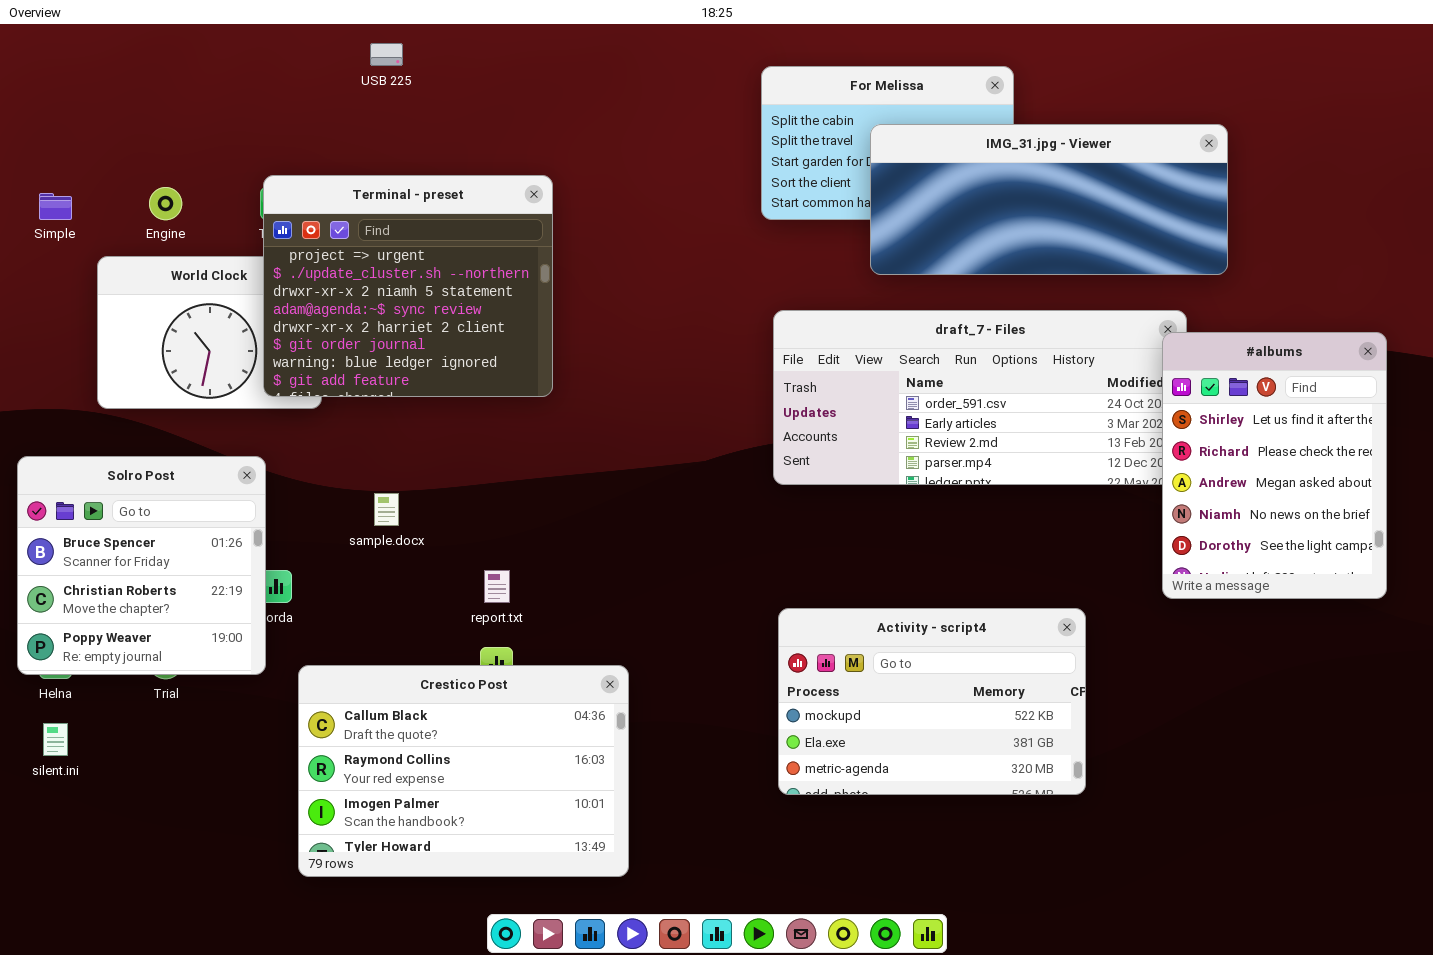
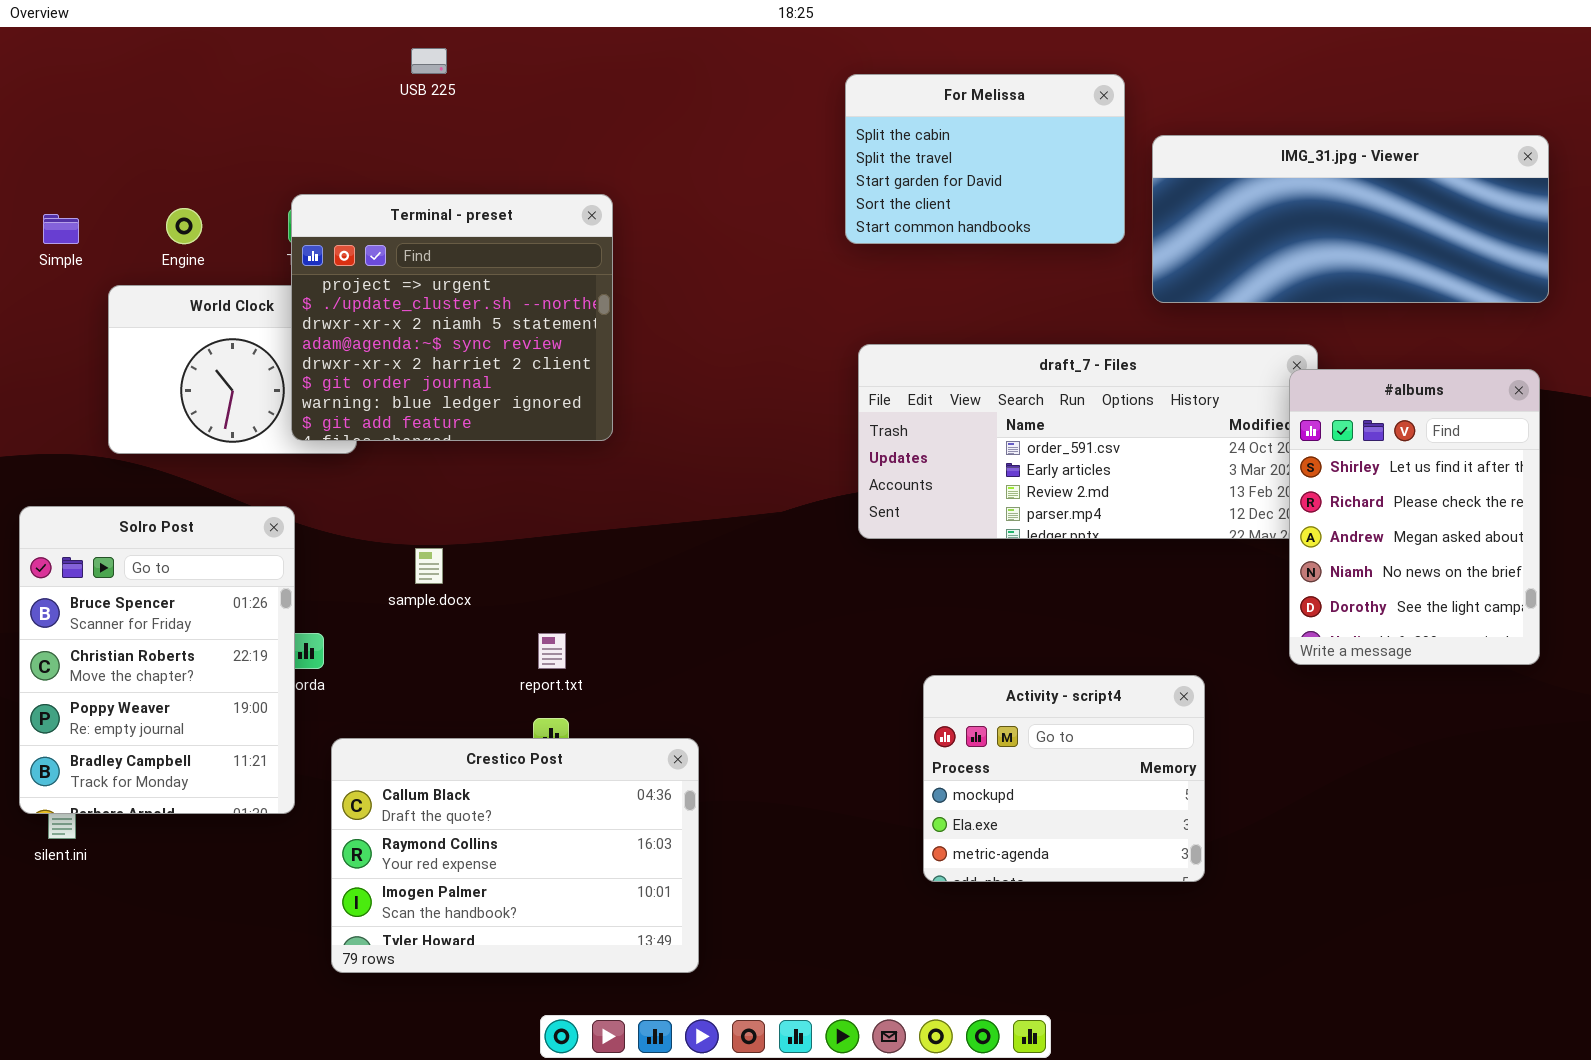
IMG_31.jpg - Viewer: [870,124,1228,275] -> [1152,135,1549,303], moved
Solro Post: [17,456,266,675] -> [19,506,295,814], resized
Activity - script4: [778,608,1086,795] -> [923,675,1205,882], resized

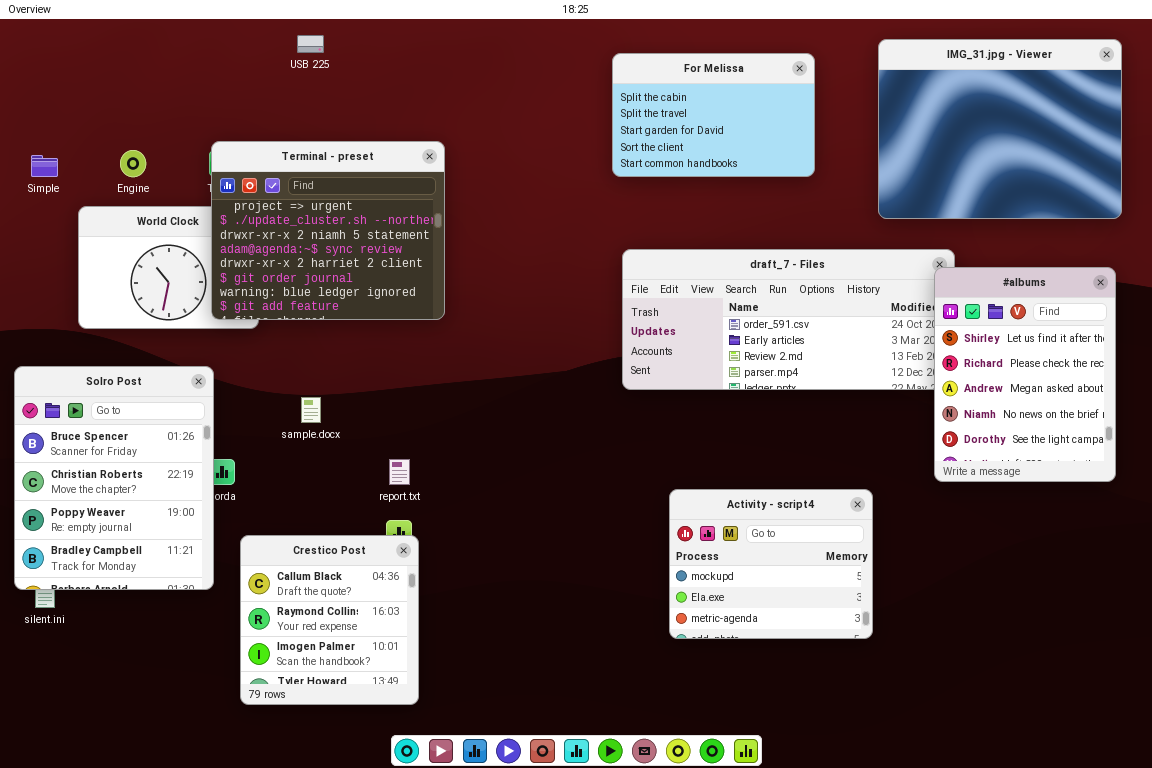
IMG_31.jpg - Viewer: [1152,135,1549,303] -> [878,39,1122,219], resized
Crestico Post: [331,738,699,973] -> [240,535,419,705], resized

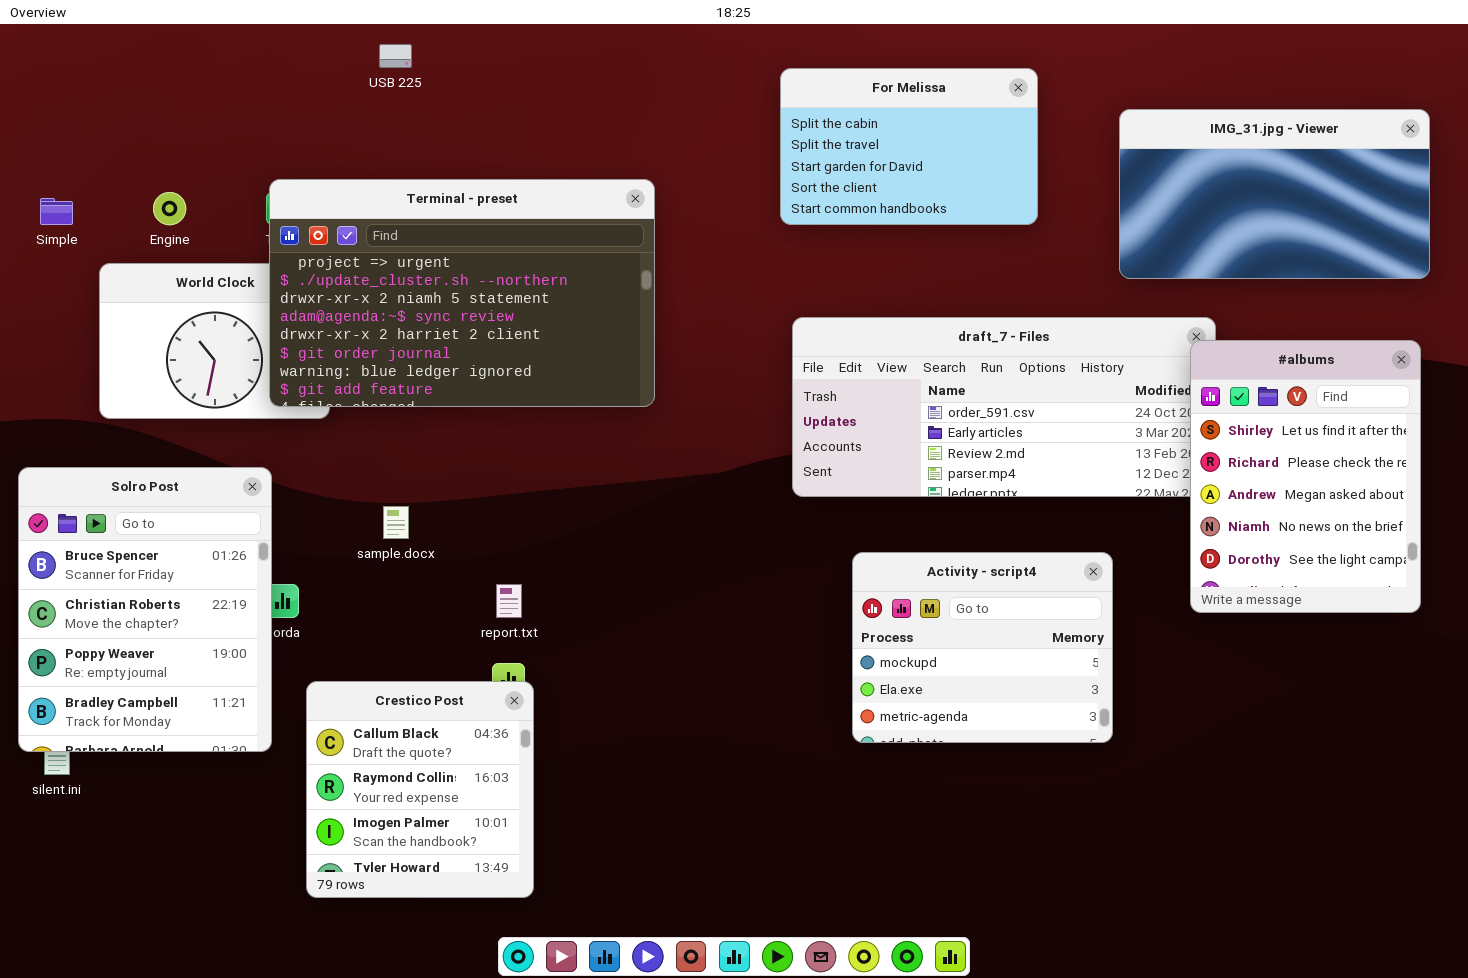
IMG_31.jpg - Viewer: [878,39,1122,219] -> [1119,109,1430,279], resized
Terminal - preset: [211,141,445,320] -> [269,179,655,407], resized
Activity - script4: [669,489,873,639] -> [852,552,1113,743], moved

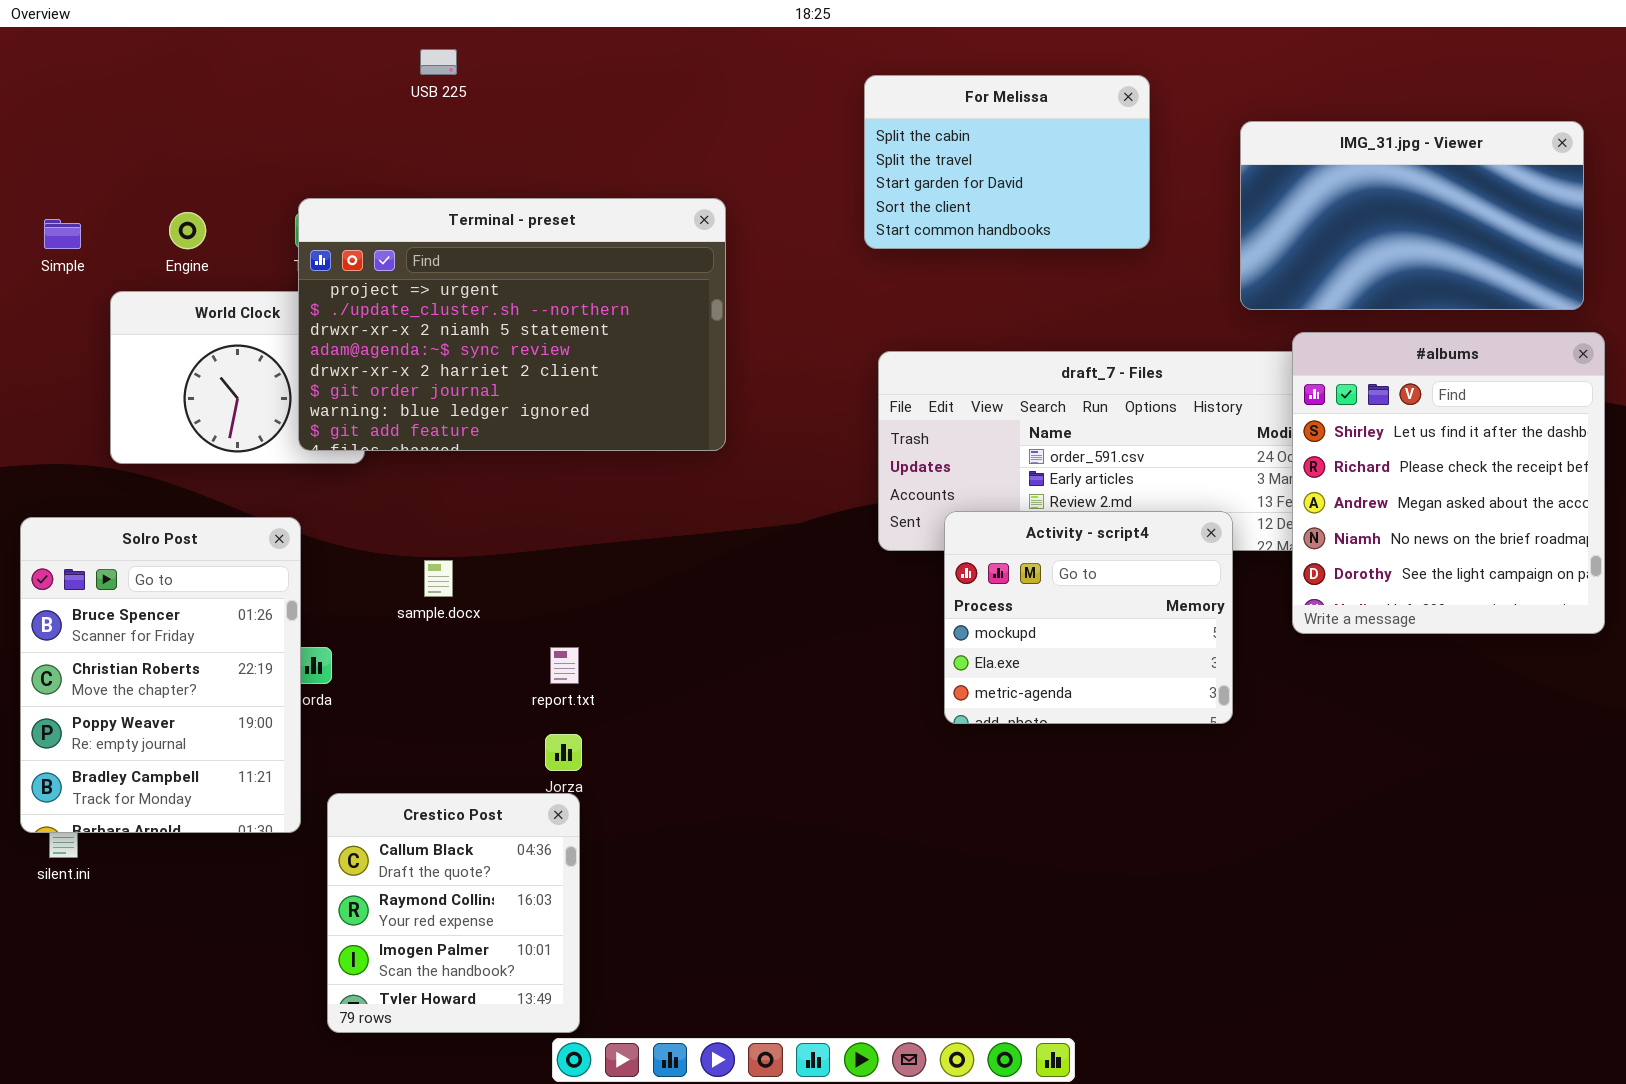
#albums: [1190,340,1421,613] -> [1292,332,1605,634], moved, resized
Activity - script4: [852,552,1113,743] -> [944,511,1233,724], moved
Crestico Post: [306,681,534,898] -> [327,793,580,1033], moved

